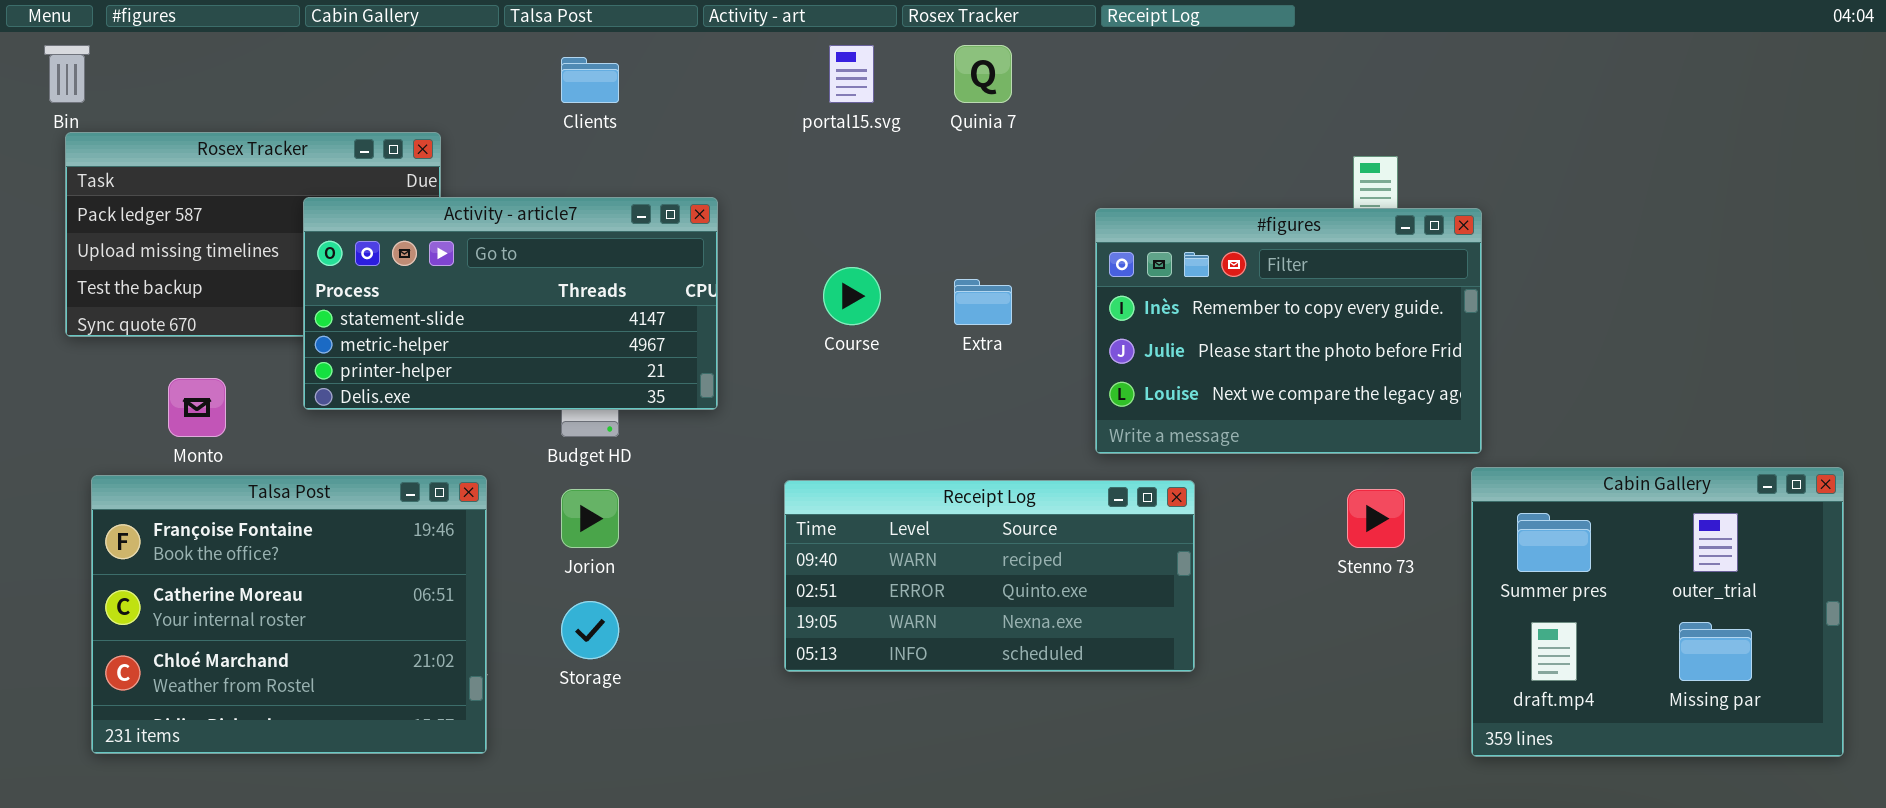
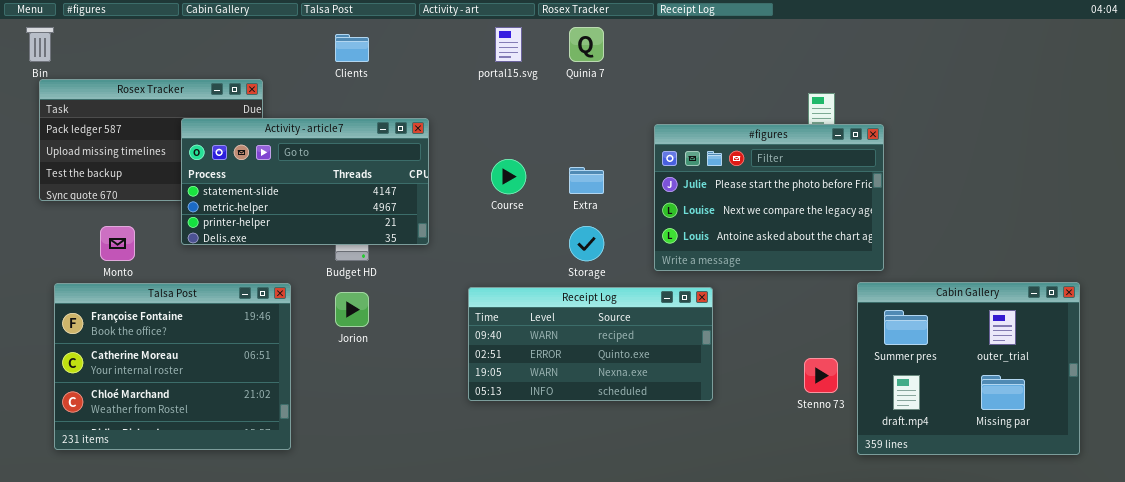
#figures: [1095,208,1482,454] -> [654,124,884,271], scrolled down 1 row
Cabin Gallery: [1471,467,1844,757] -> [857,282,1080,455], moved
Stenno 73: [1347,489,1405,548] -> [804,358,838,393], moved
Storage: [561,601,619,659] -> [569,226,604,261], moved

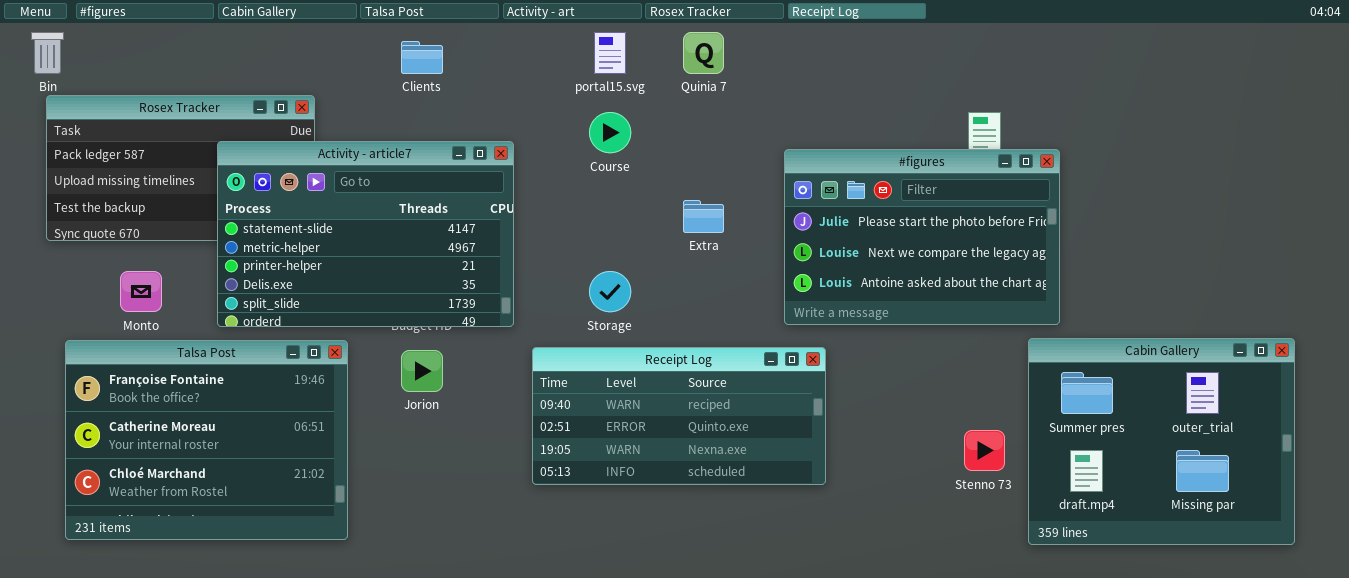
Activity - article7: [181,118,429,245] -> [217,141,514,327], resized
Course: [491,159,526,194] -> [589,112,631,153], moved
Storage: [569,226,604,261] -> [589,271,631,312], moved
Receipt Log: [468,287,713,401] -> [532,347,826,485], moved

